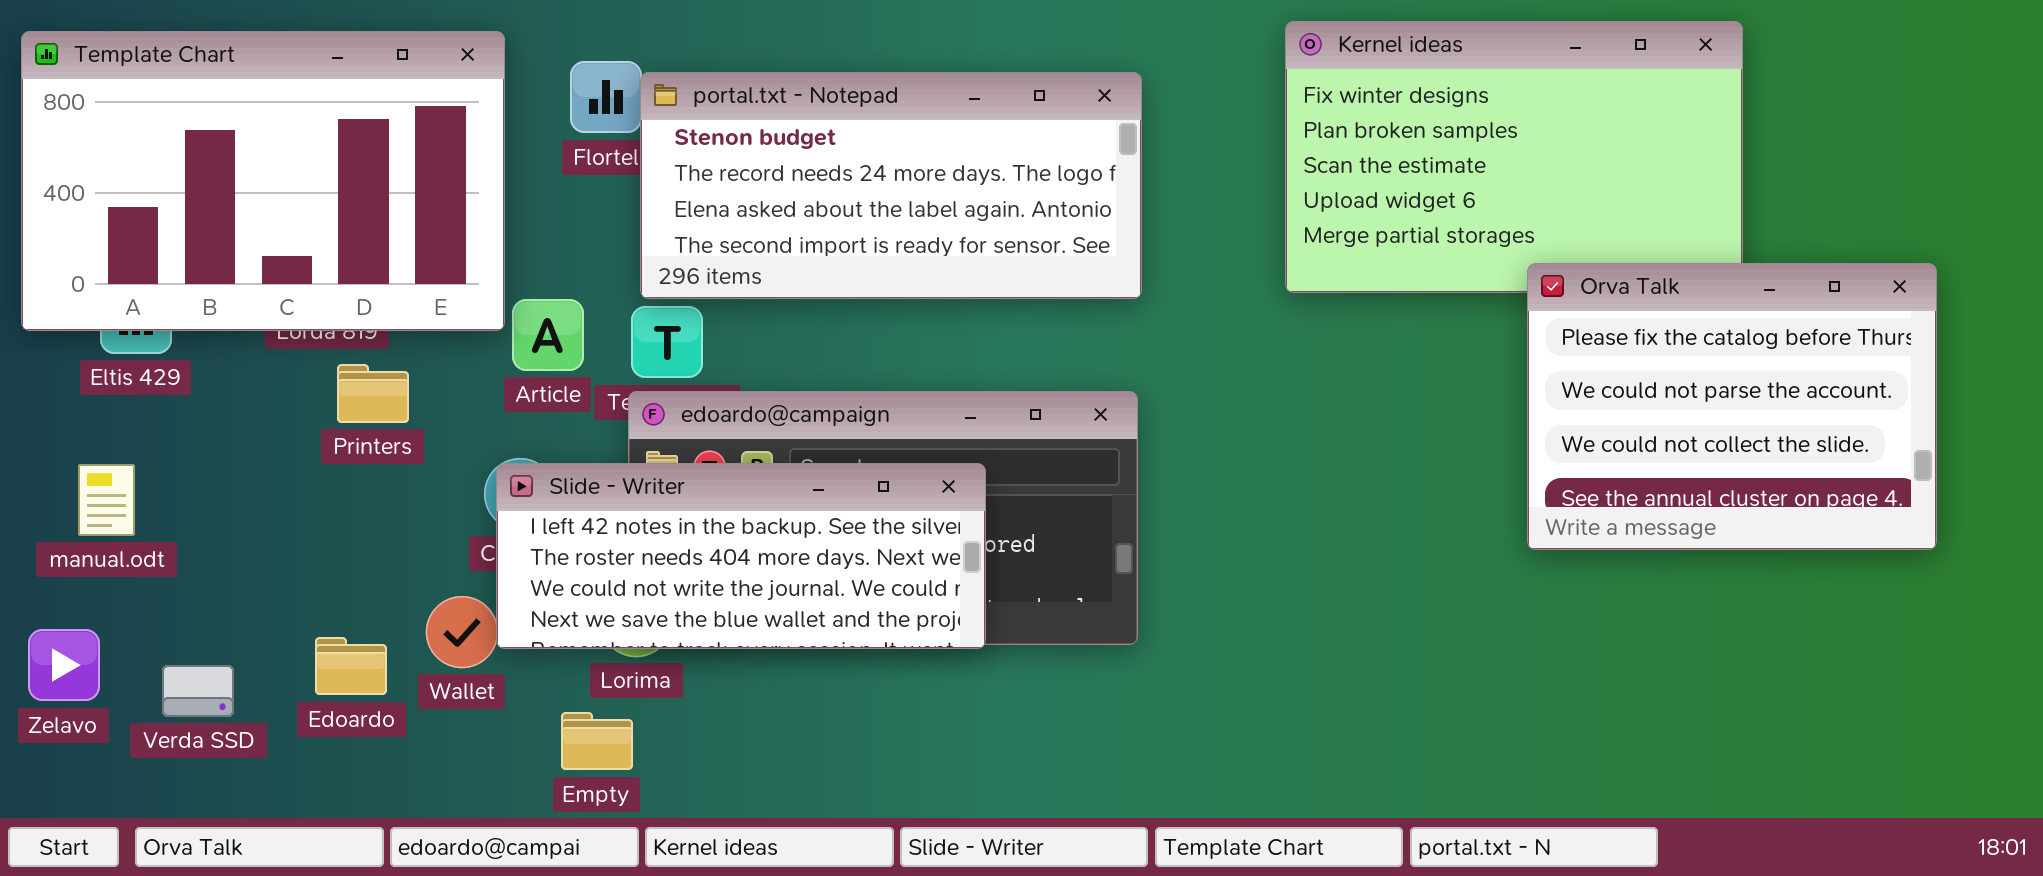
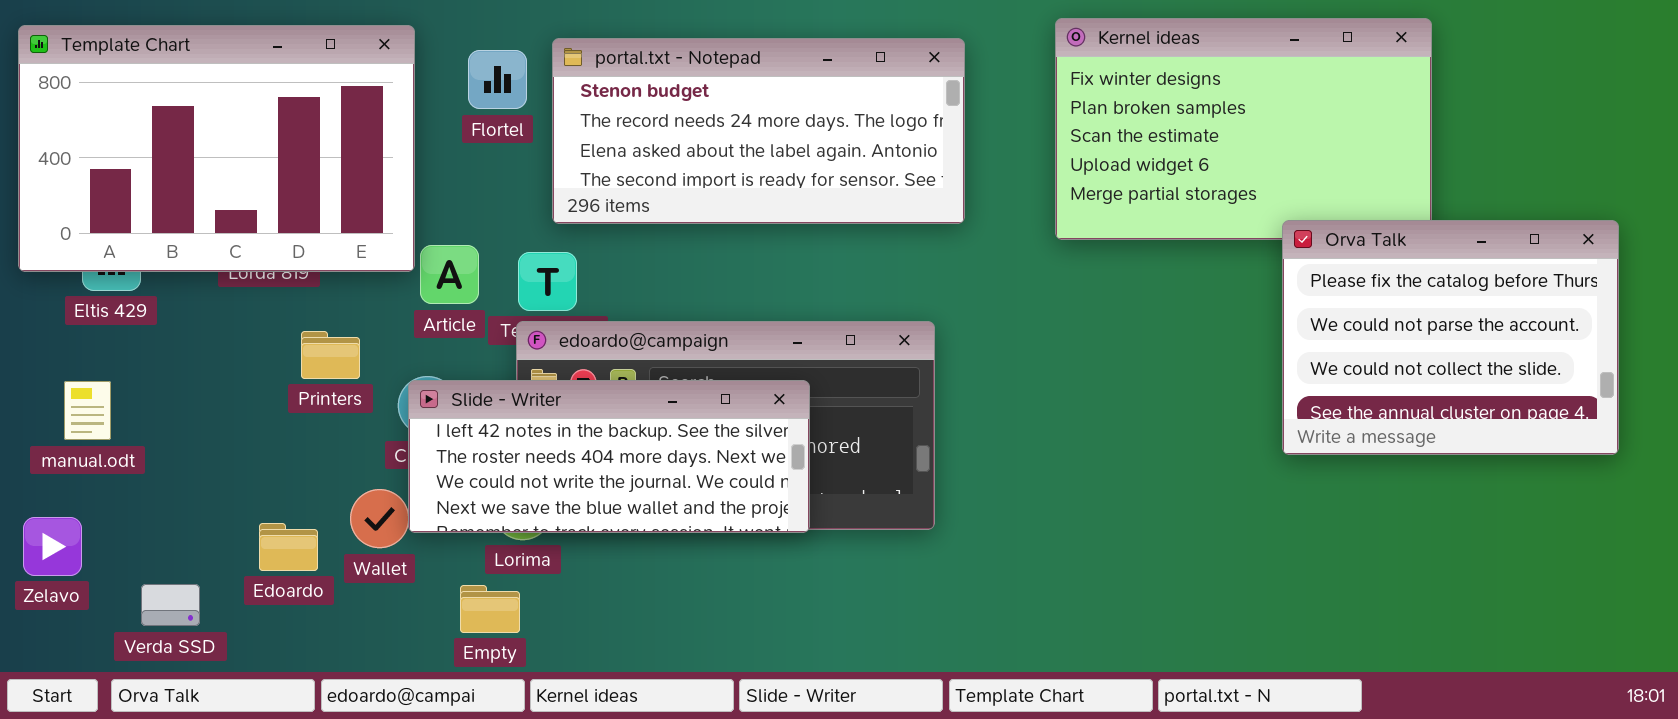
portal.txt - Notepad: [640,72,1142,299] -> [552,38,965,224], moved
Orva Talk: [1527,263,1937,550] -> [1282,220,1619,455], moved
Printers: [337,364,409,423] -> [301,331,360,379], moved
Verda SSD: [162,665,234,717] -> [141,584,200,626], moved

